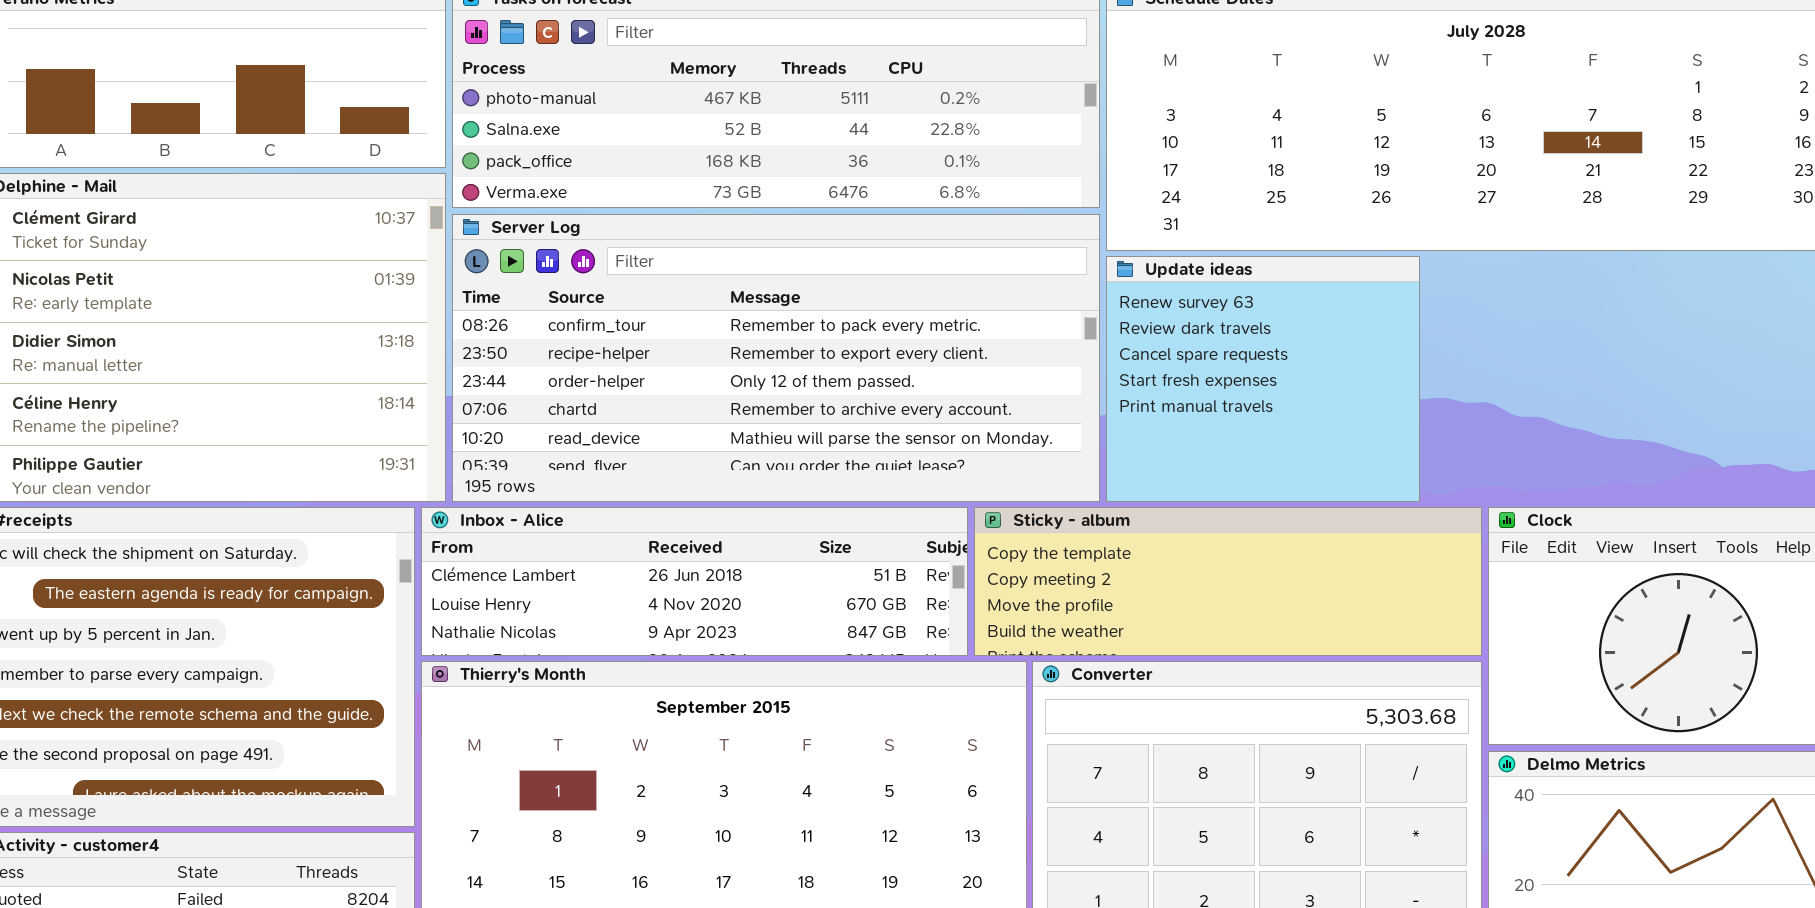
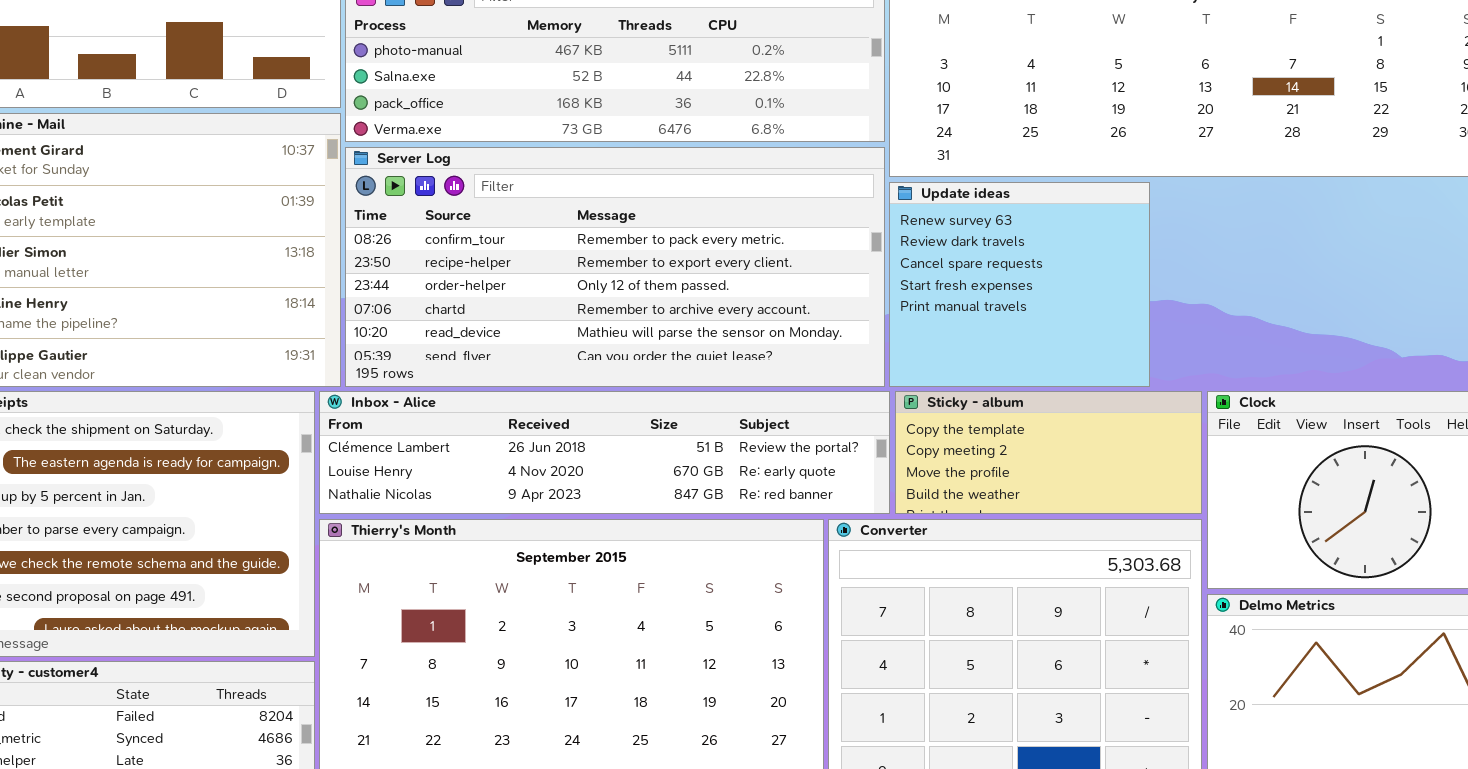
Inbox - Alice: [421,507,968,656] -> [319,391,890,514], resized
Sticky - album: [974,507,1482,656] -> [895,391,1202,514], resized

